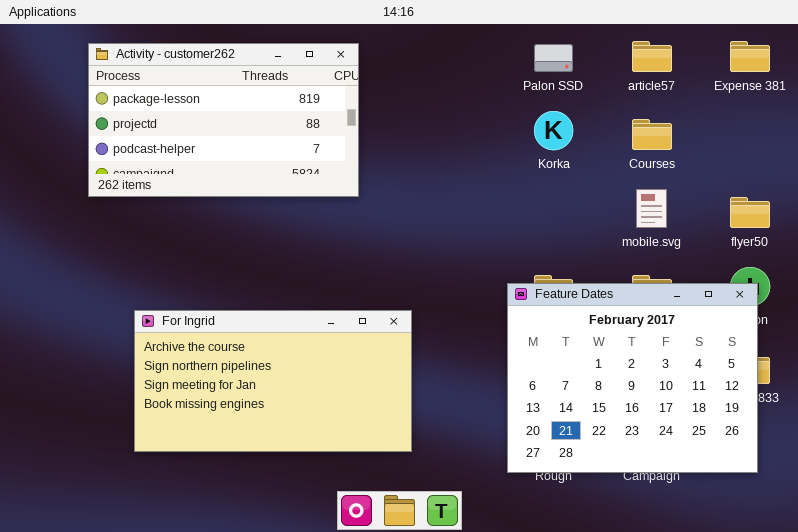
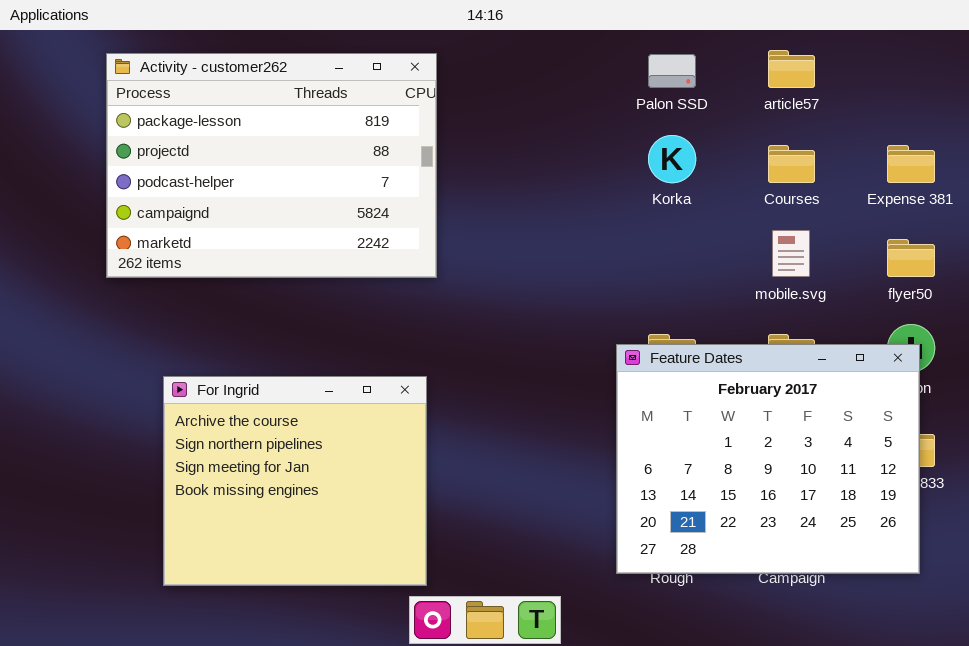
Expense 381: [730,41,770,72] -> [887,145,935,183], moved
Activity - customer262: [88,43,359,197] -> [106,53,437,278], resized
For Ingrid: [134,310,412,452] -> [163,376,427,586], resized

